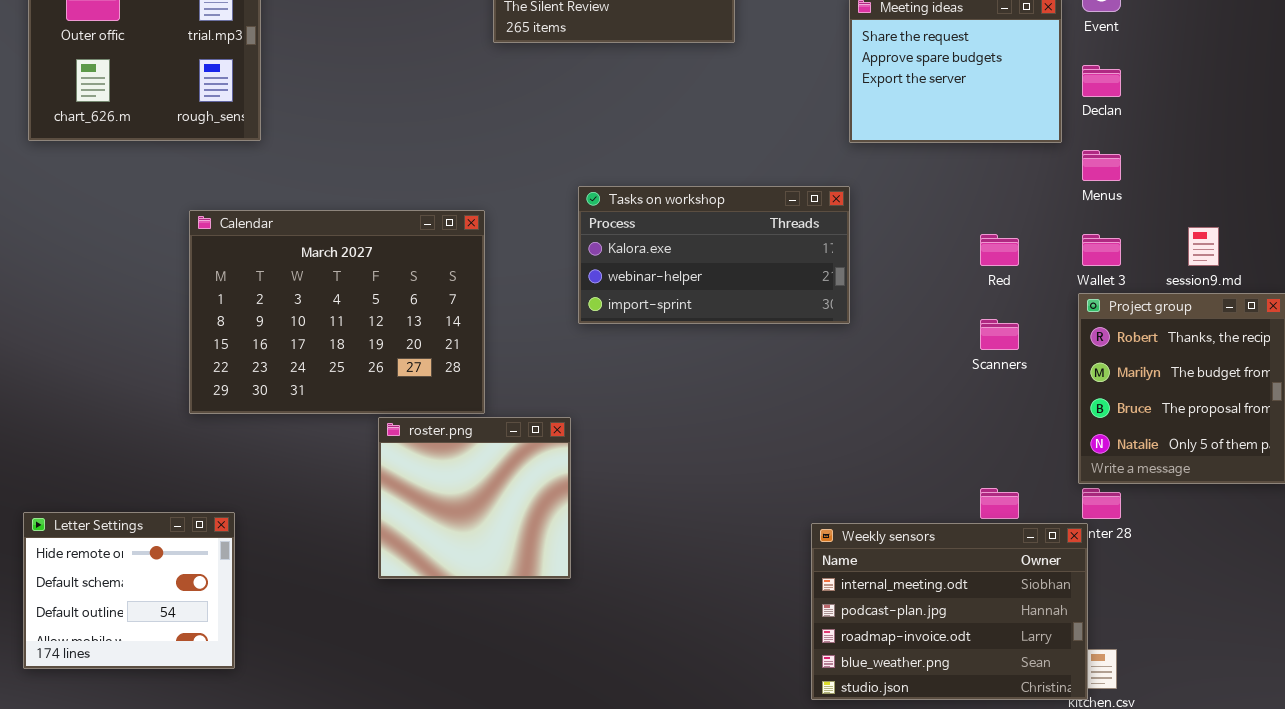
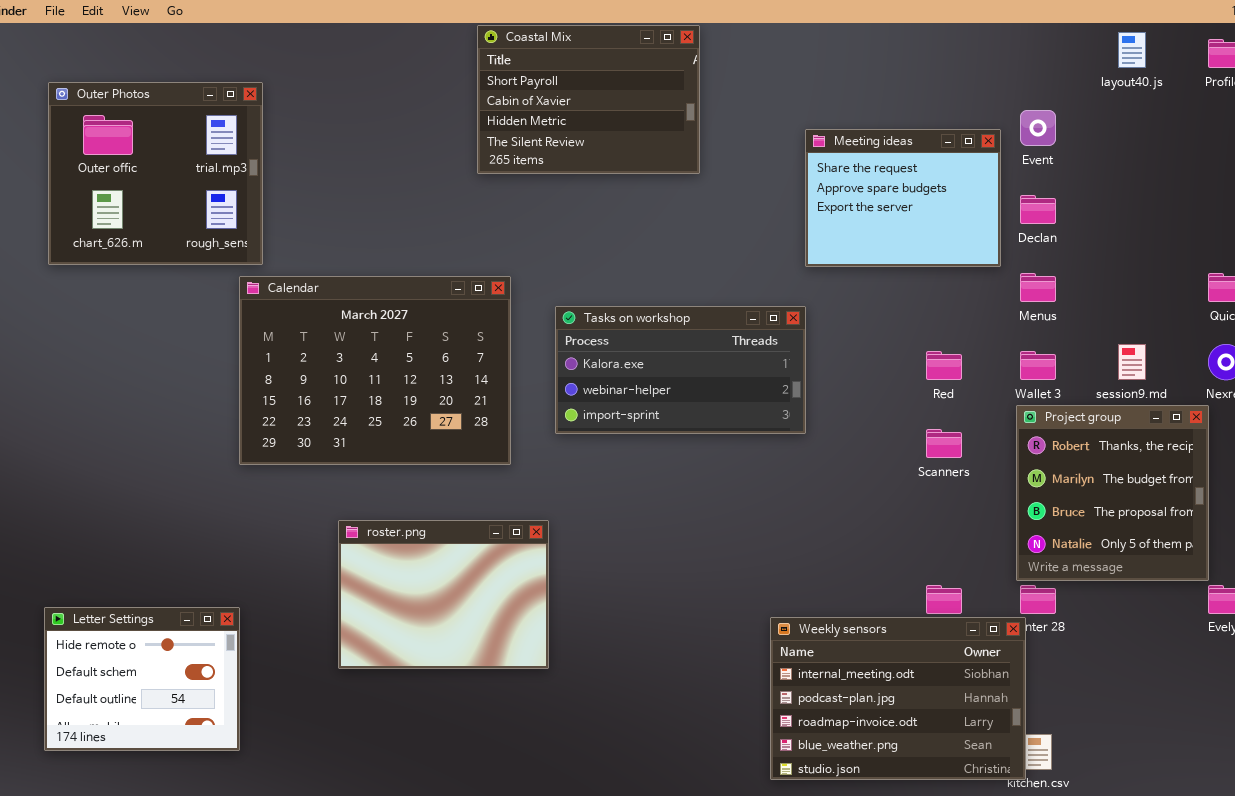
Calendar: [189,210,485,414] -> [239,276,511,465], moved
roster.png: [378,417,571,579] -> [338,520,549,669], resized

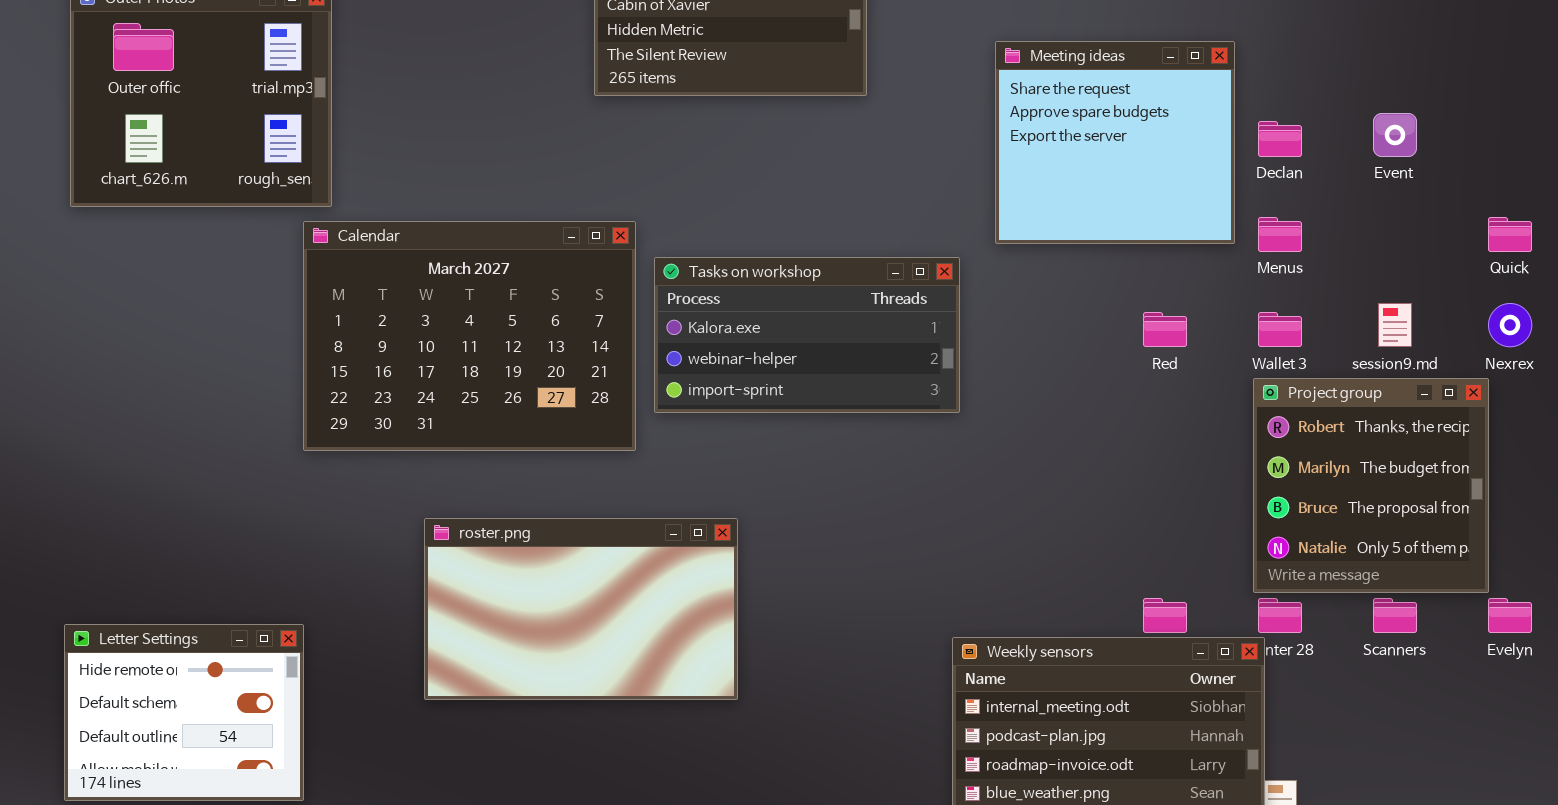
Event: [1020,110,1056,146] -> [1373,113,1417,157], moved
Meeting ideas: [805,129,1001,267] -> [995,41,1235,244], resized
Tasks on workshop: [555,306,806,434] -> [654,257,960,413], moved
Scanners: [926,429,962,458] -> [1373,598,1417,633], moved
roster.png: [338,520,549,669] -> [424,518,738,700], resized

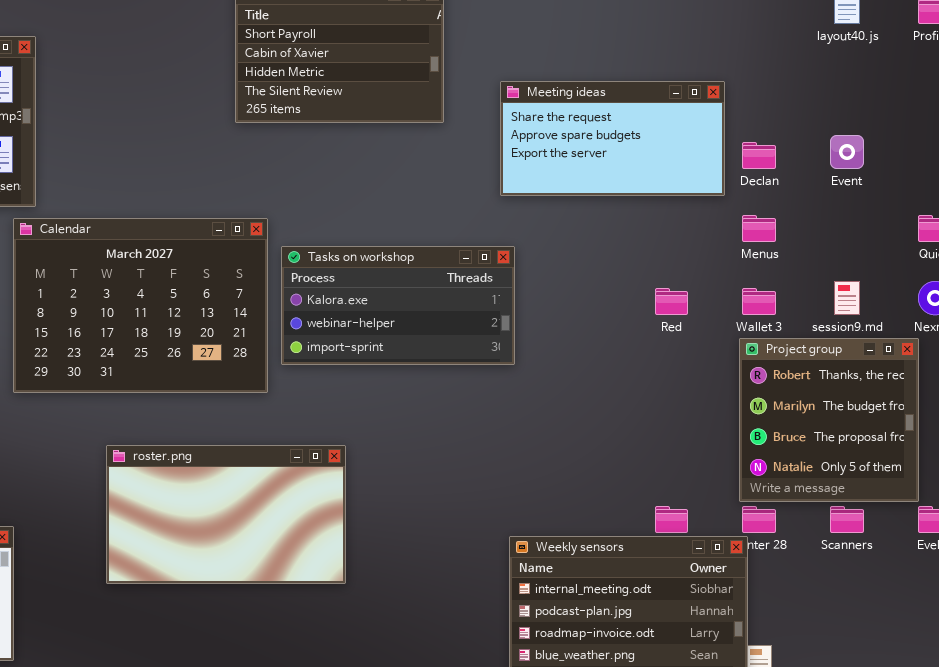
Meeting ideas: [995,41,1235,244] -> [500,81,725,196], resized

